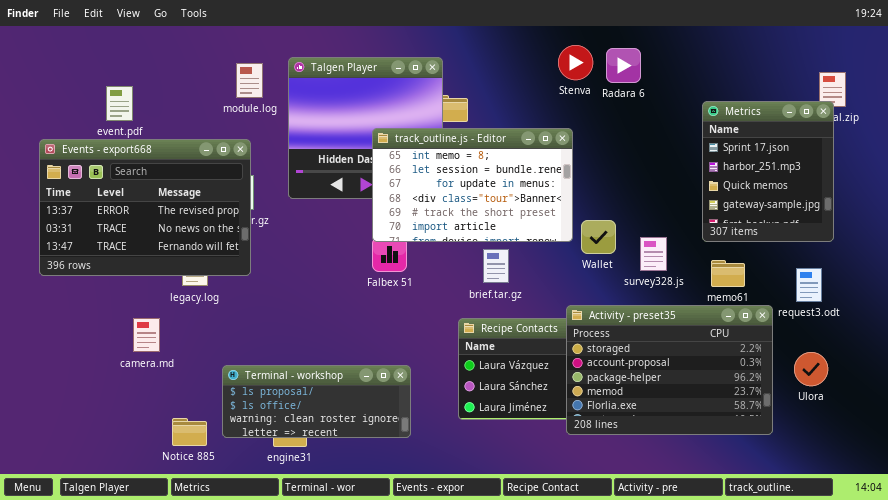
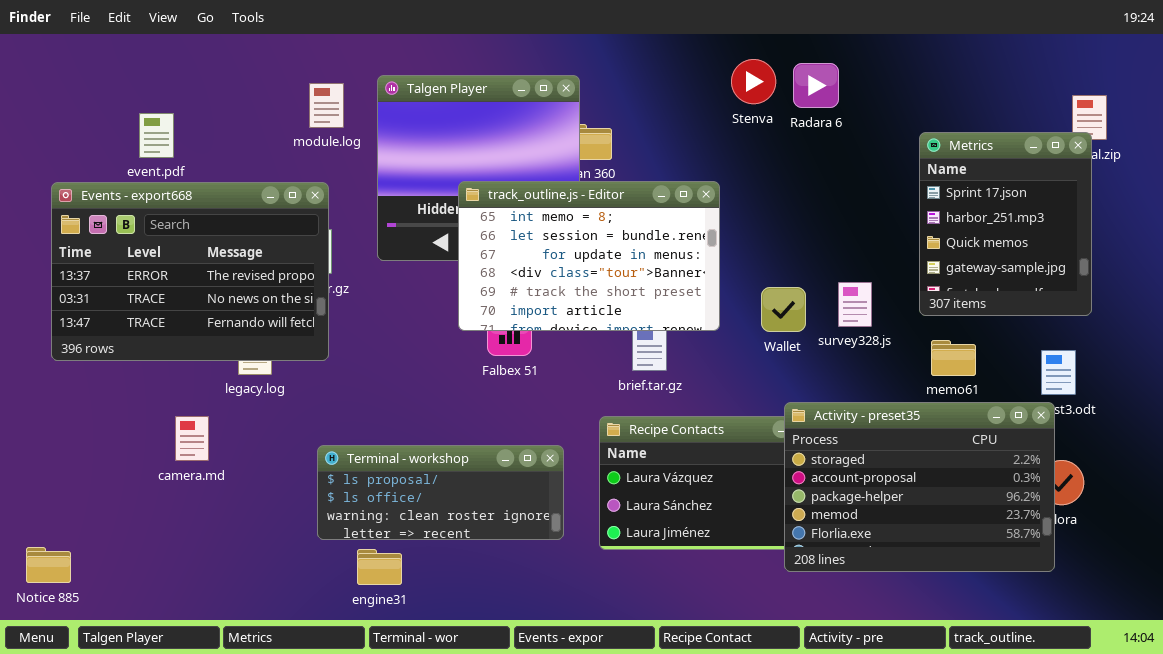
track_outline.js - Editor: [372,128,573,242] -> [458,181,720,331], moved
survey328.js: [640,237,667,271] -> [838,282,872,327], moved
Activity - preset35: [566,305,773,435] -> [784,402,1055,572], moved
Terminal - workshop: [222,365,411,438] -> [317,445,564,540], moved
Notice 885: [172,418,207,446] -> [26,547,71,583], moved

